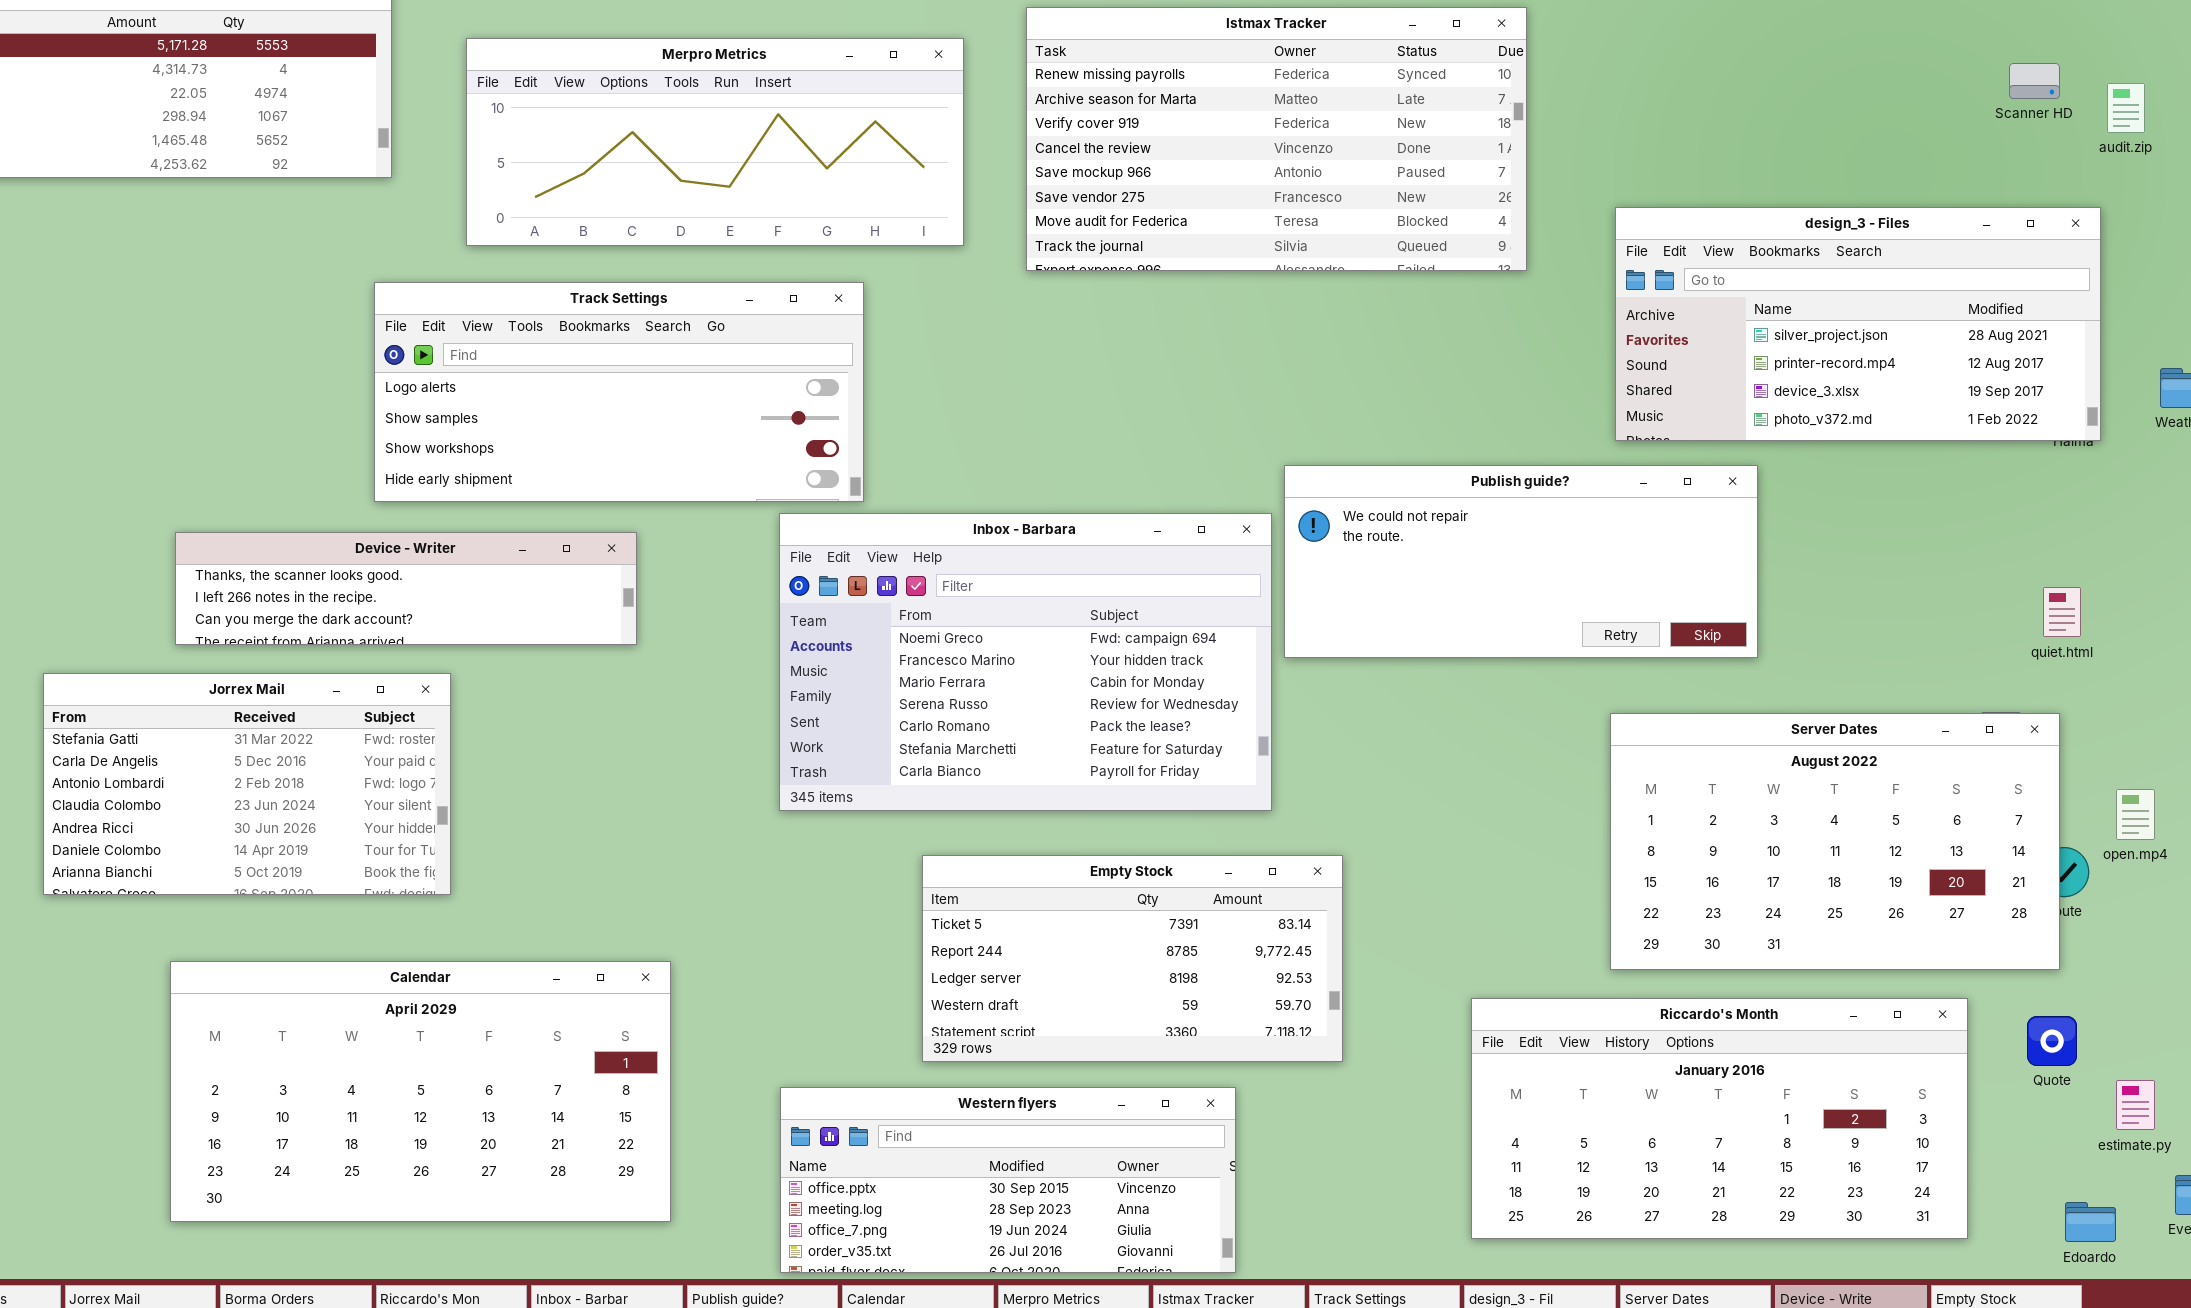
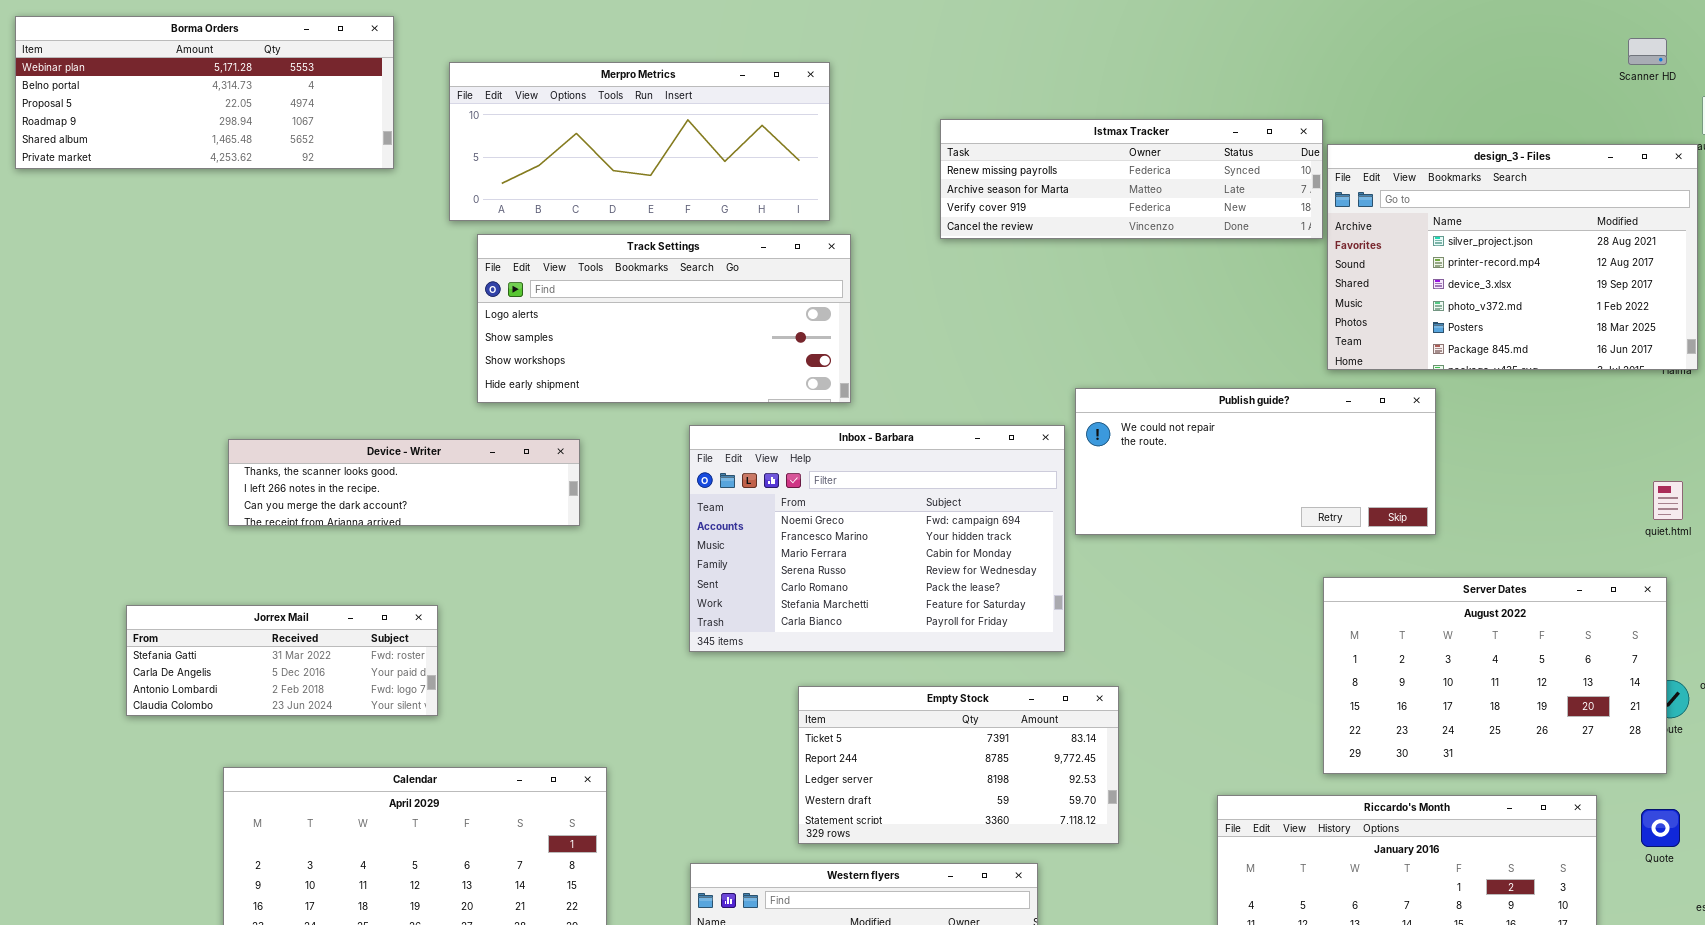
Istmax Tracker: [1026,7,1527,271] -> [940,119,1323,239], moved, resized
Scanner HD: [2009,63,2060,99] -> [1628,38,1667,65], moved
design_3 - Files: [1615,207,2101,441] -> [1327,144,1698,370], resized
Track Settings: [374,282,864,502] -> [477,234,851,403], moved
Jorrex Mail: [43,673,451,895] -> [126,605,438,716], resized

